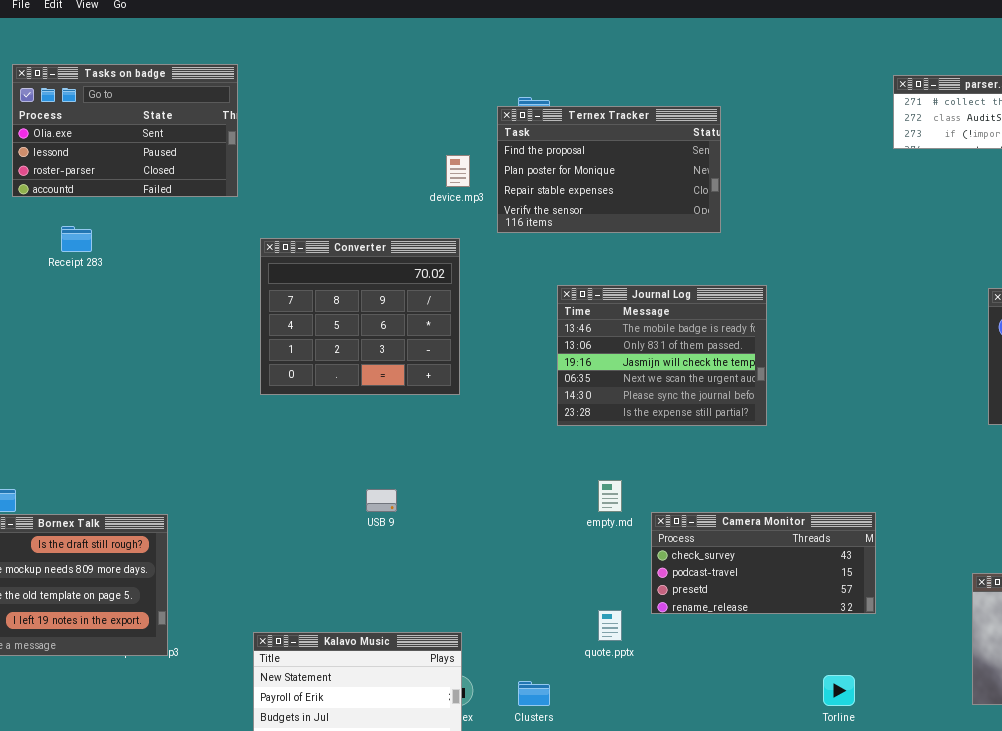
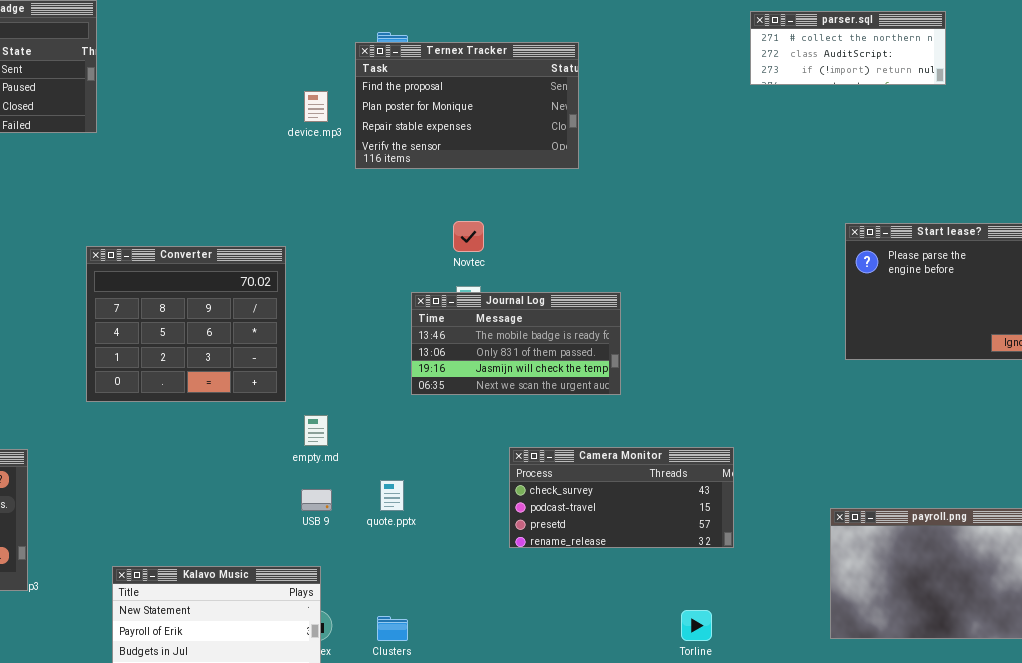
Converter: [260,238,460,395] -> [86,246,286,402], moved
Journal Log: [557,285,767,426] -> [411,292,621,395], moved, resized
empty.md: [598,480,622,512] -> [304,415,328,446], moved
USB 9: [366,489,397,512] -> [301,489,332,511], moved
quote.pptx: [598,610,622,641] -> [380,480,404,511], moved

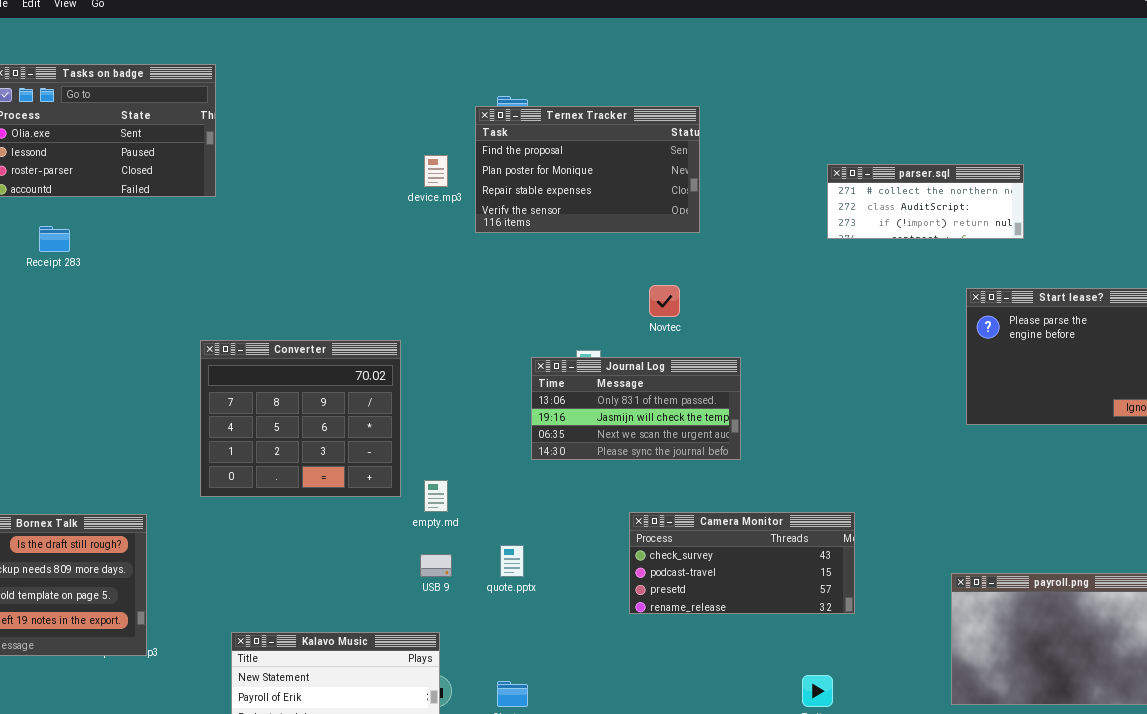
parser.sql: [750,11,946,85] -> [827,164,1024,239], moved
Novtec: [453,221,484,252] -> [649,285,680,317], moved
Converter: [86,246,286,402] -> [200,340,401,497], moved
Journal Log: [411,292,621,395] -> [531,357,741,460], scrolled down 1 row

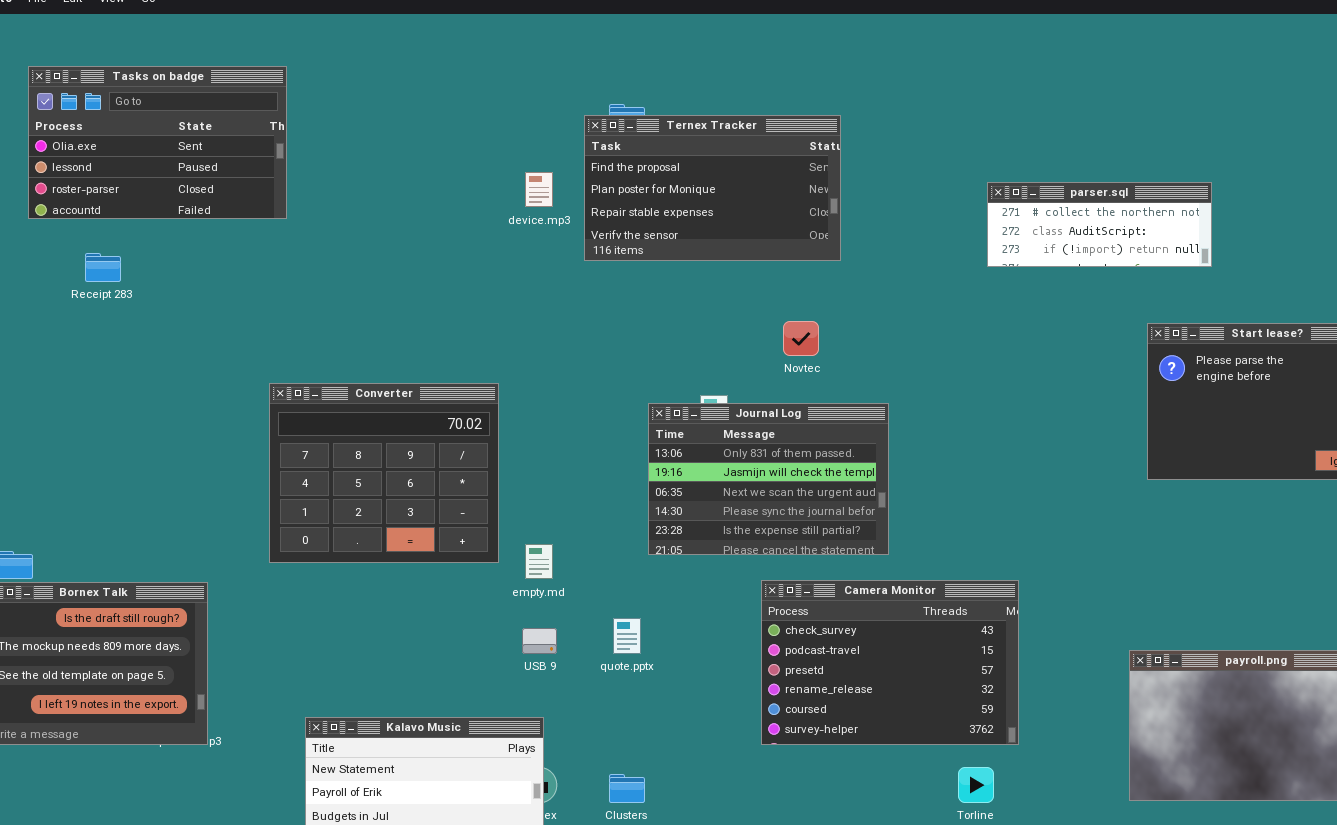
Journal Log: [531,357,741,460] -> [648,403,889,555], resized
Camera Monitor: [629,512,855,614] -> [761,580,1019,745], resized

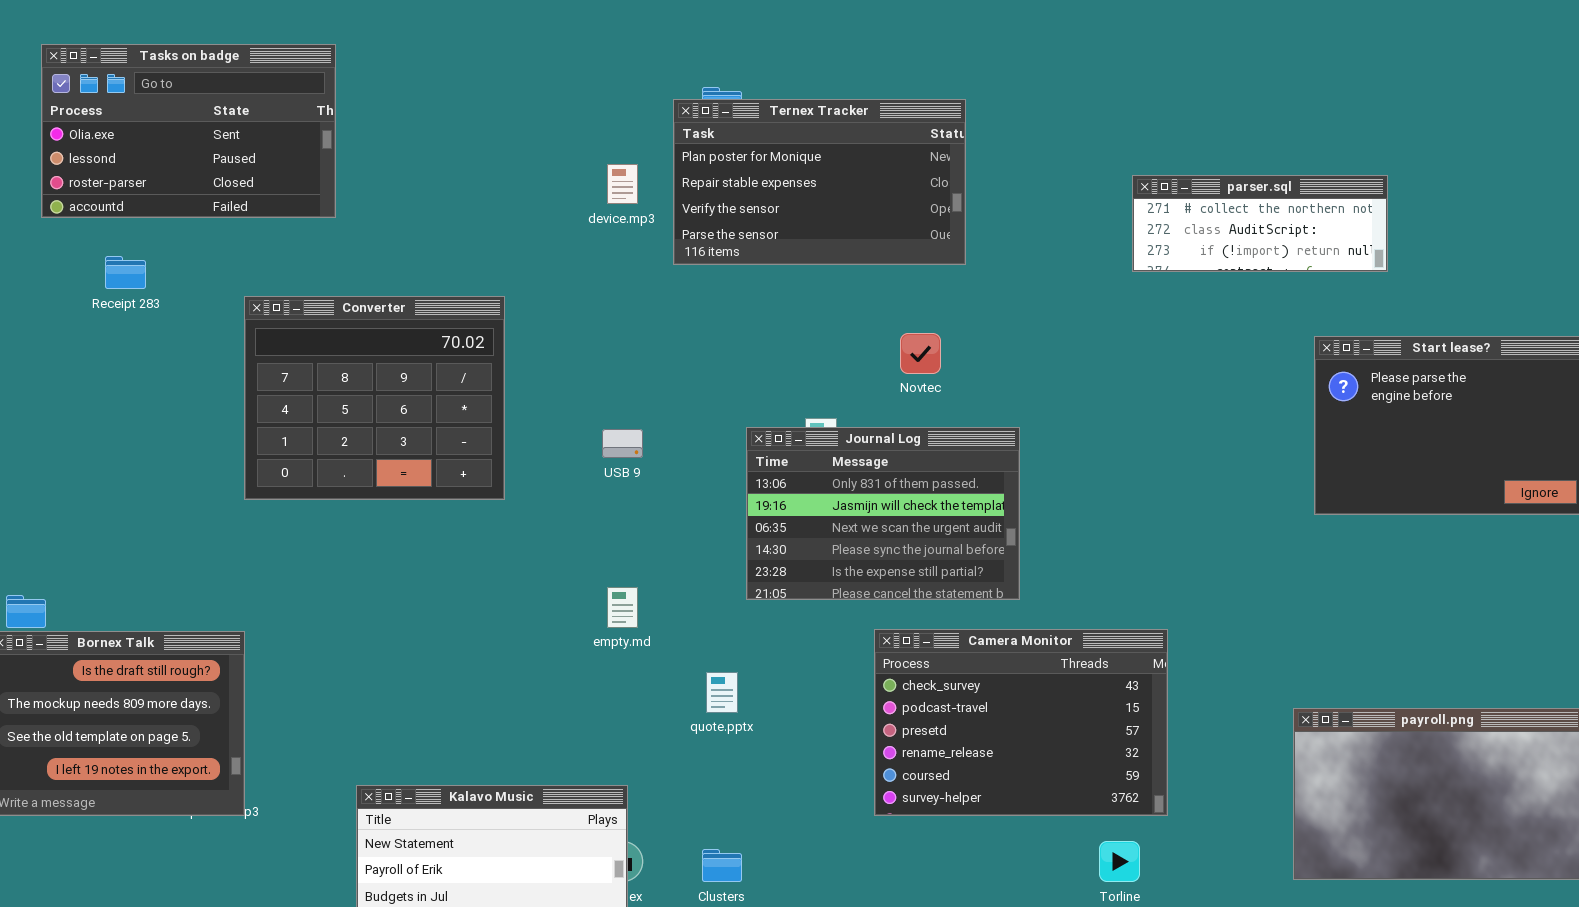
Ternex Tracker: [584,115,841,261] -> [673,99,966,265], scrolled down 1 row
Converter: [269,383,499,563] -> [244,296,505,500], moved
USB 9: [522,628,557,654] -> [602,429,643,458], moved

